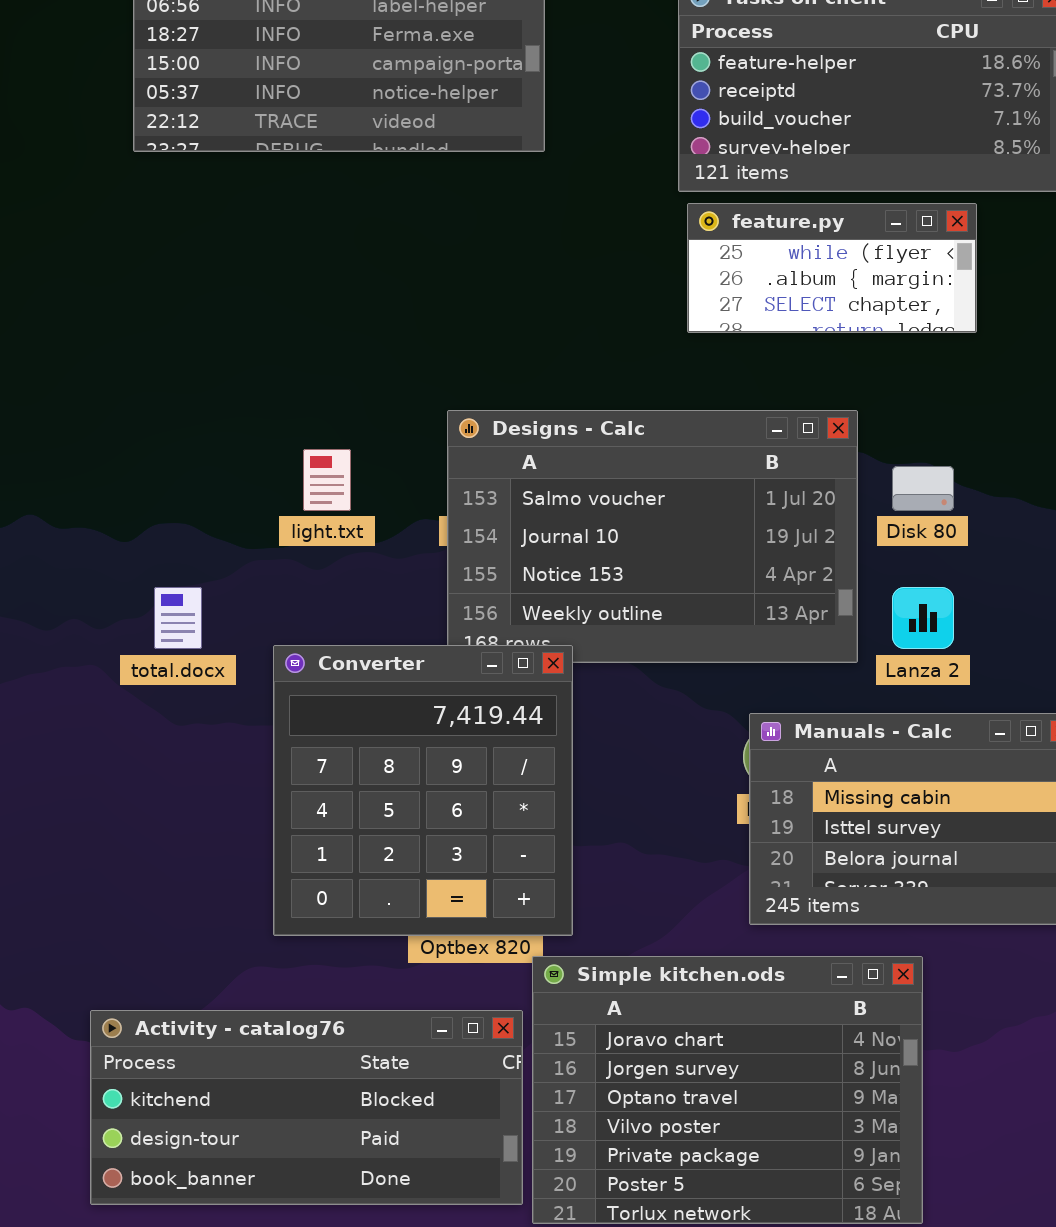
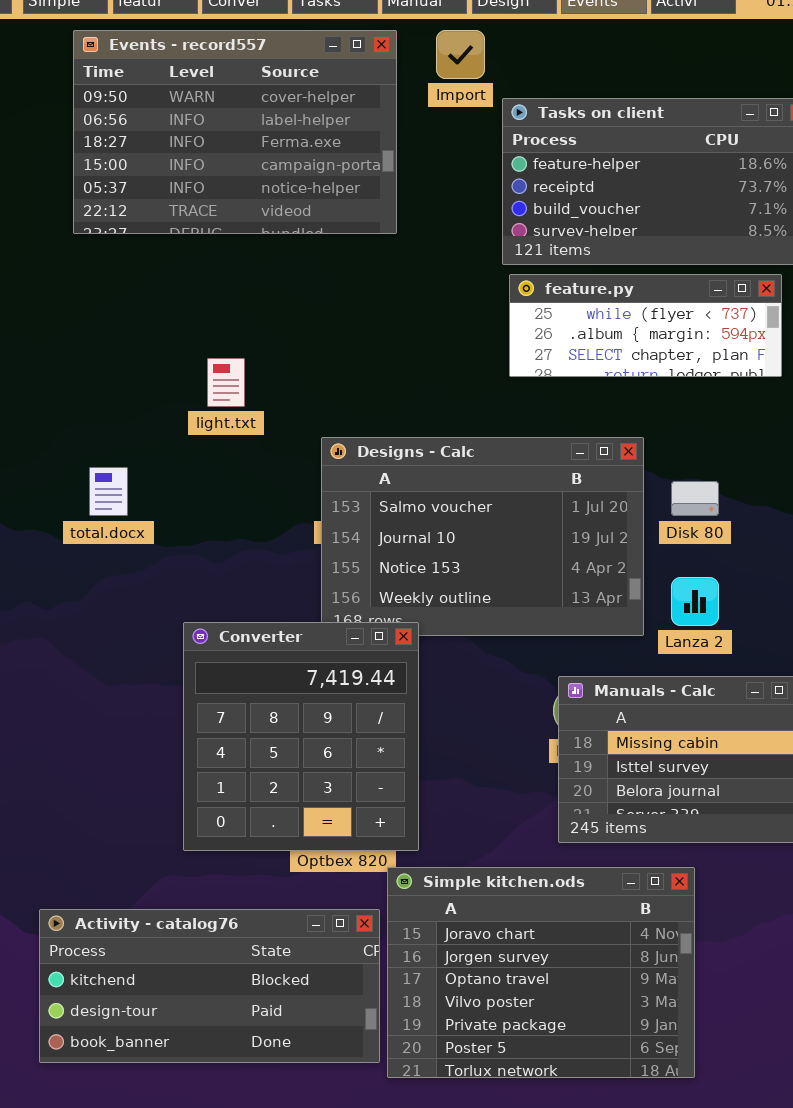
feature.py: [687,203,977,333] -> [509,274,782,377], resized
light.txt: [303,449,351,511] -> [207,358,245,407], moved
total.docx: [154,587,202,649] -> [89,467,128,516], moved

